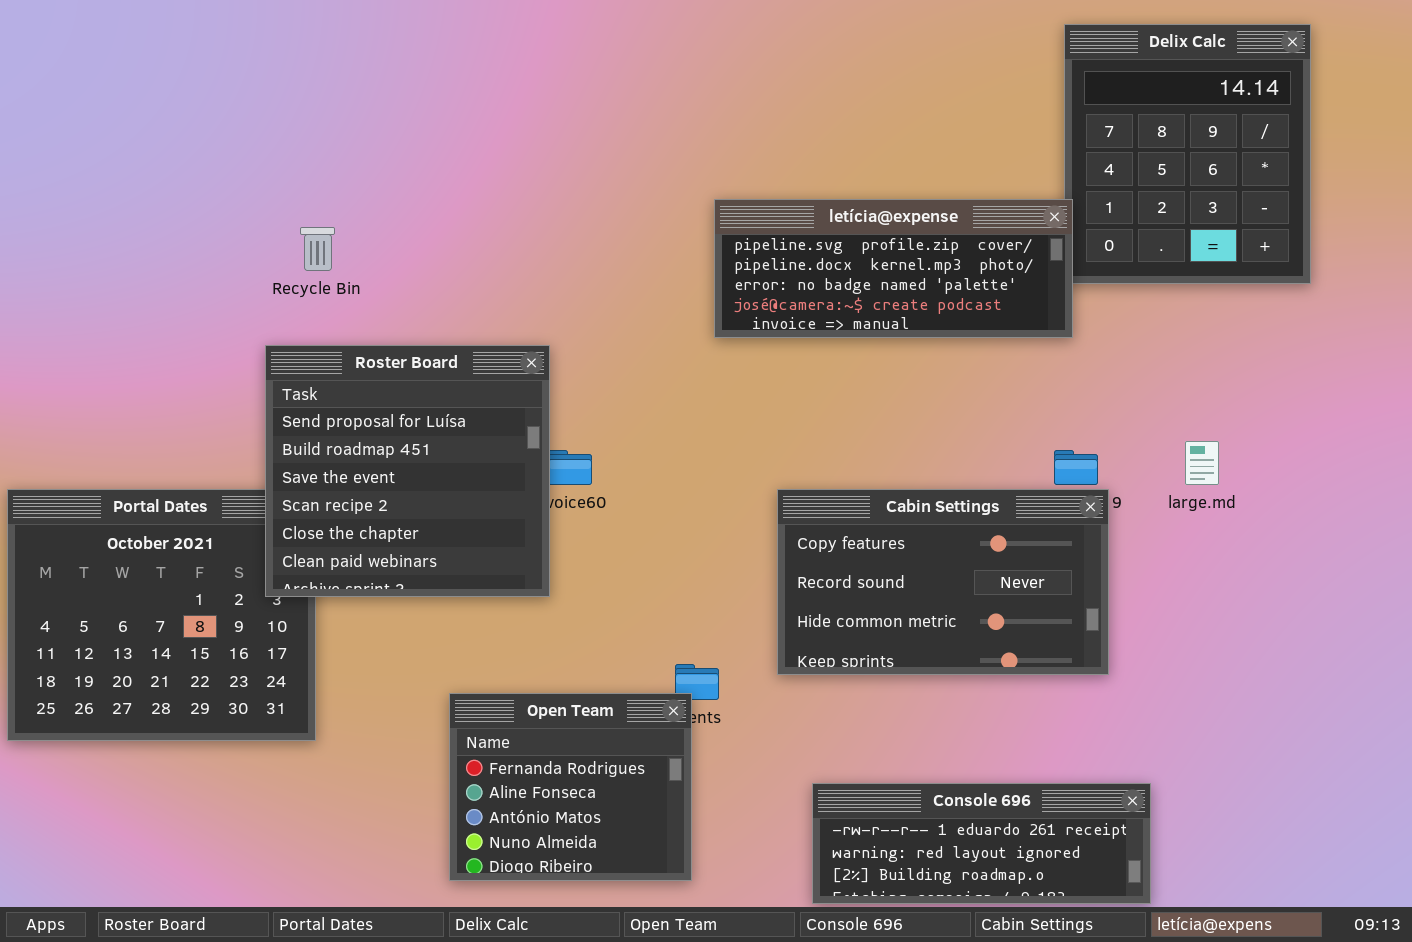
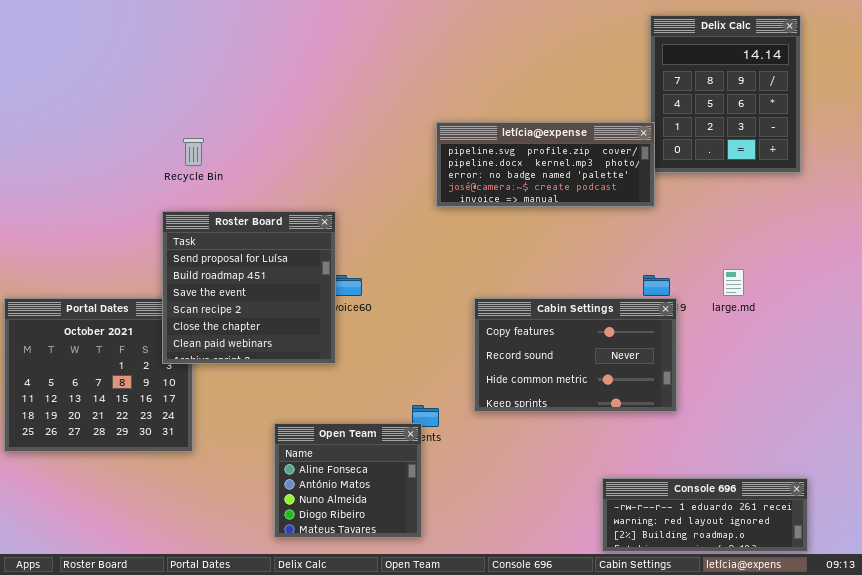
Open Team: [449,693,692,881] -> [274,423,422,538], scrolled down 1 row
Console 696: [812,783,1151,904] -> [602,478,808,552], moved

